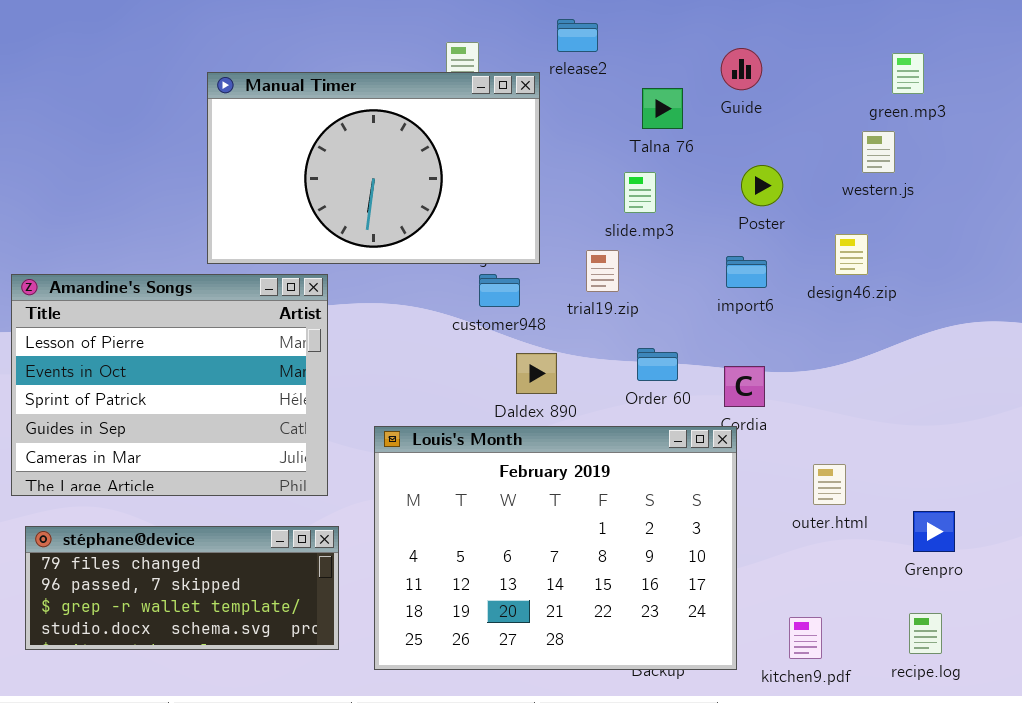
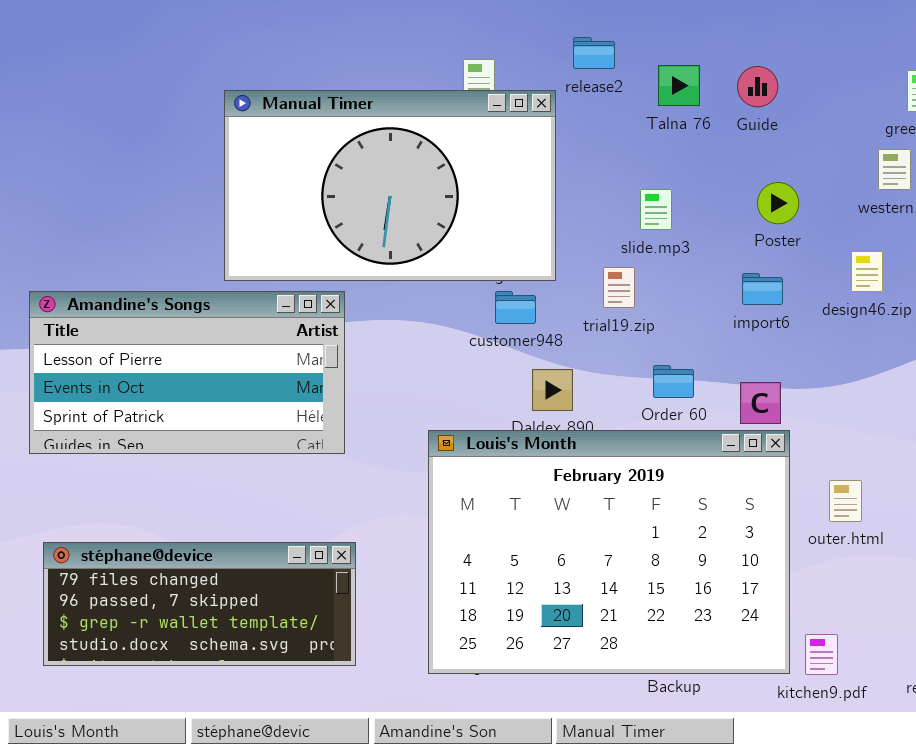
Talna 76: [642,88,683,129] -> [658,65,700,106], moved
Amandine's Songs: [11,274,328,496] -> [29,291,345,454], resized
Louis's Month: [374,426,737,670] -> [428,430,790,674], moved

